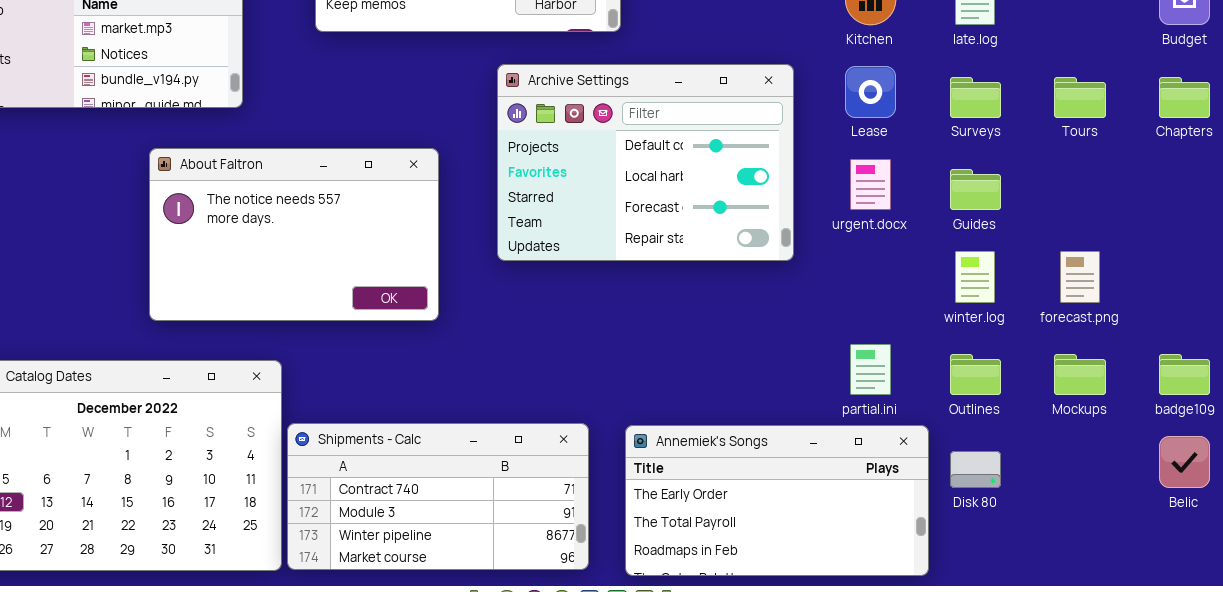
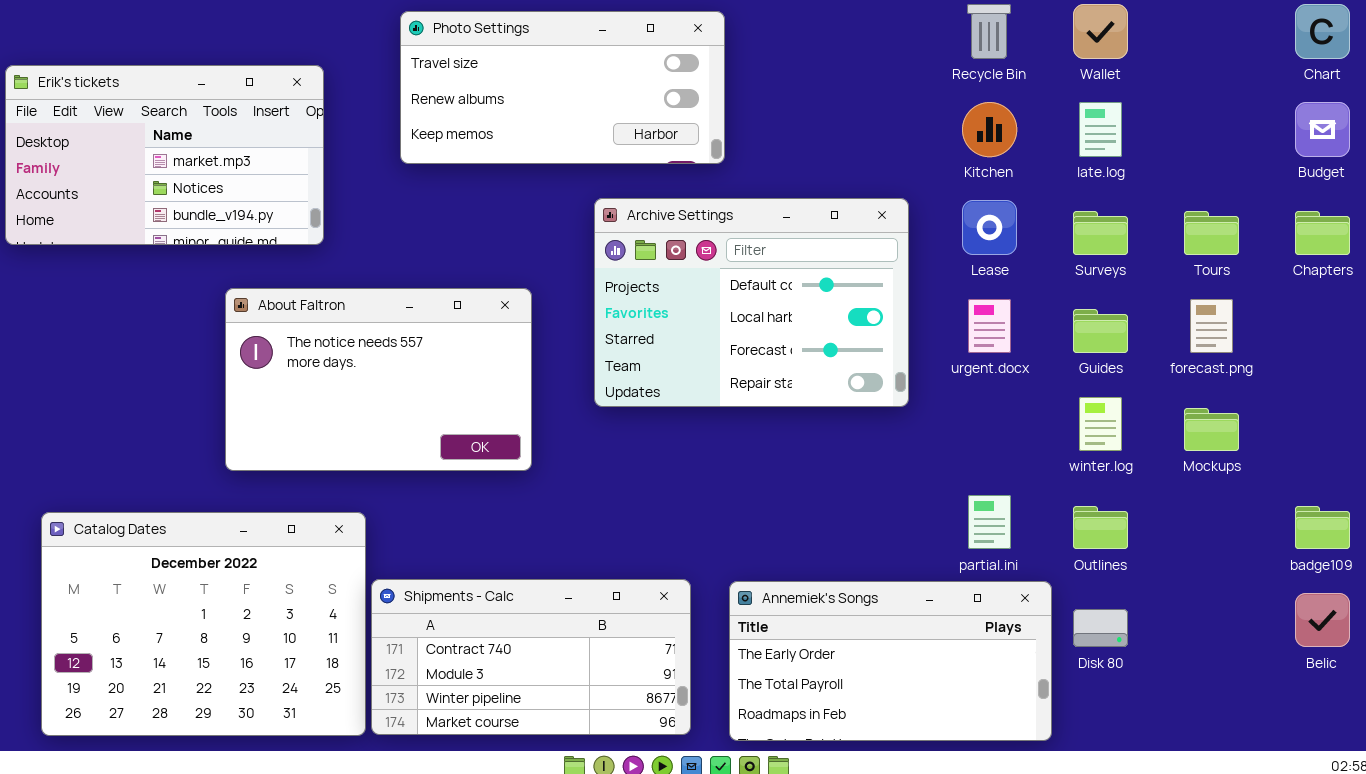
forecast.png: [1060,251,1100,303] -> [1190,299,1233,353], moved
Mockups: [1054,354,1106,395] -> [1184,408,1239,451], moved

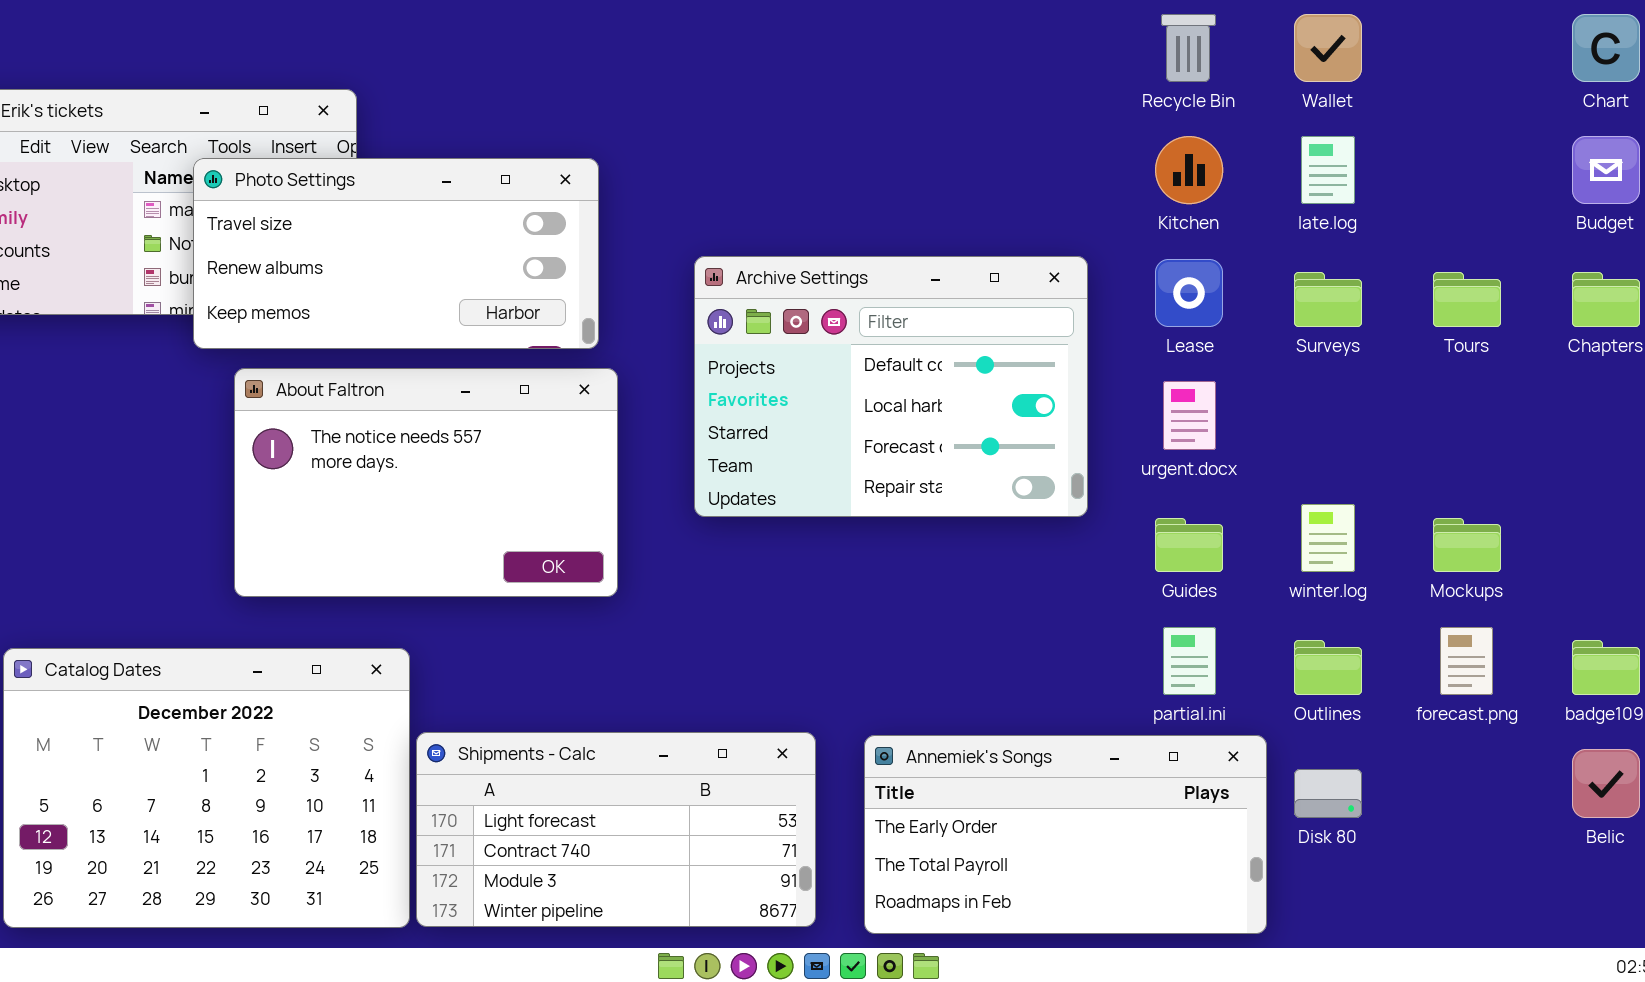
Photo Settings: [400,11,725,164] -> [193,158,599,349], moved
forecast.png: [1190,299,1233,353] -> [1440,627,1493,695], moved
Guides: [1073,309,1128,353] -> [1155,518,1223,572], moved
Shipments - Calc: [371,579,691,735] -> [416,732,816,927], scrolled up 1 row

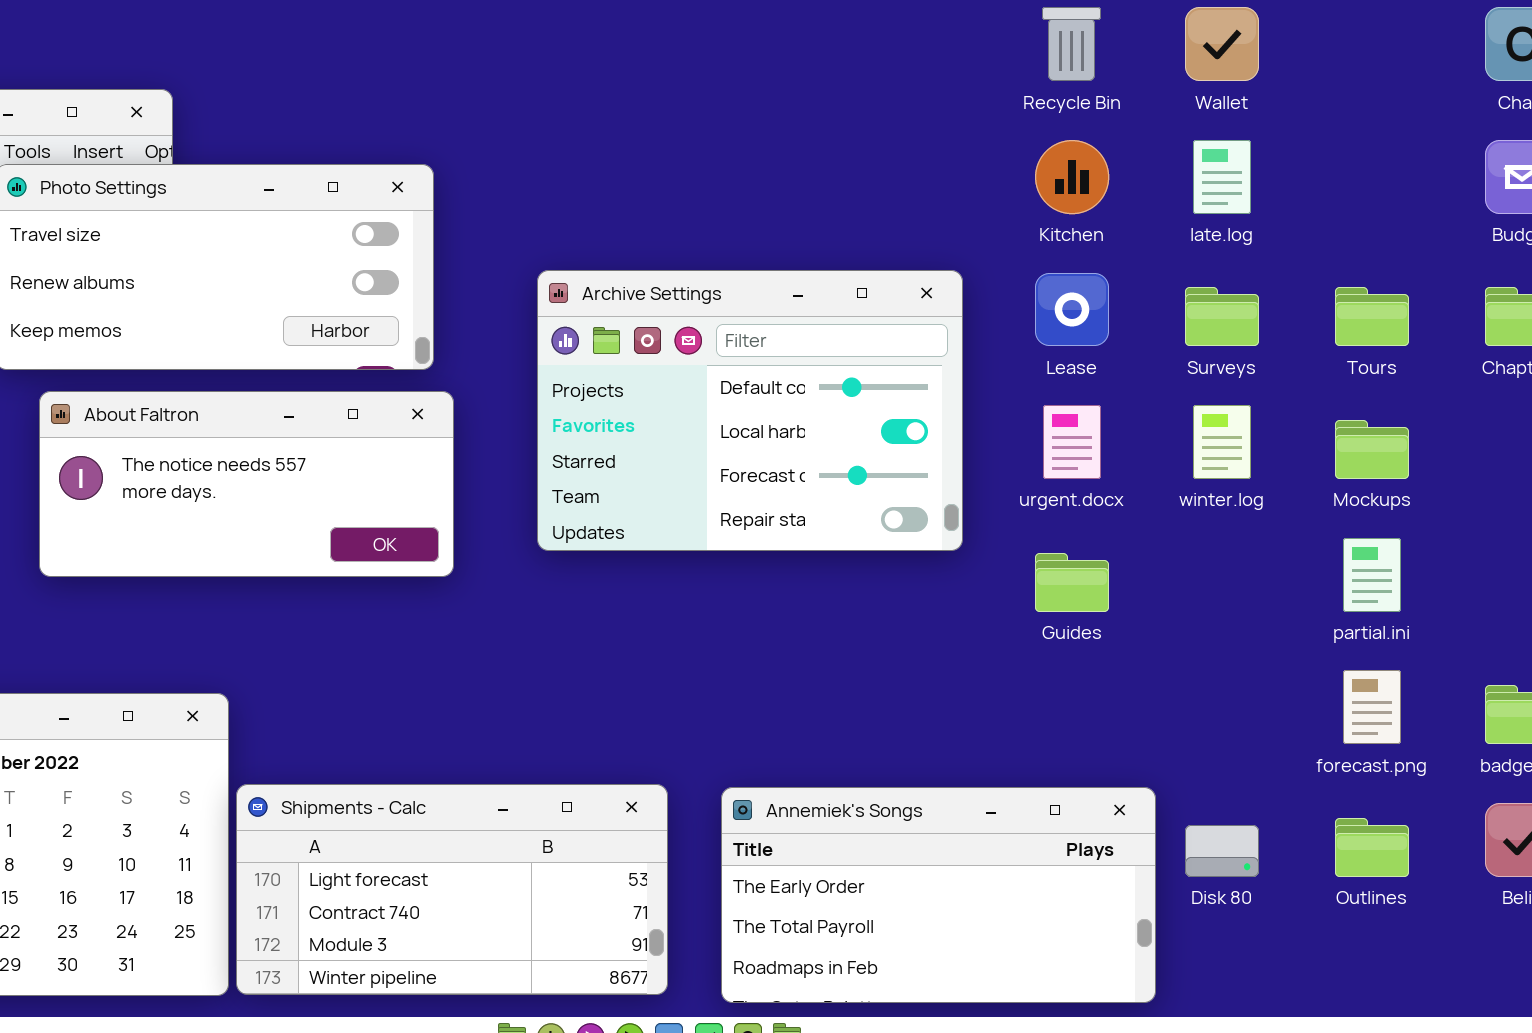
About Faltron: [234,368,618,597] -> [39,391,454,577], resized
winter.log: [1301,504,1355,572] -> [1193,405,1251,479], moved
Mockups: [1433,518,1501,572] -> [1335,420,1409,479], moved
partial.ini: [1163,627,1216,695] -> [1343,538,1401,612], moved
Outlines: [1294,640,1362,695] -> [1335,818,1409,877], moved

